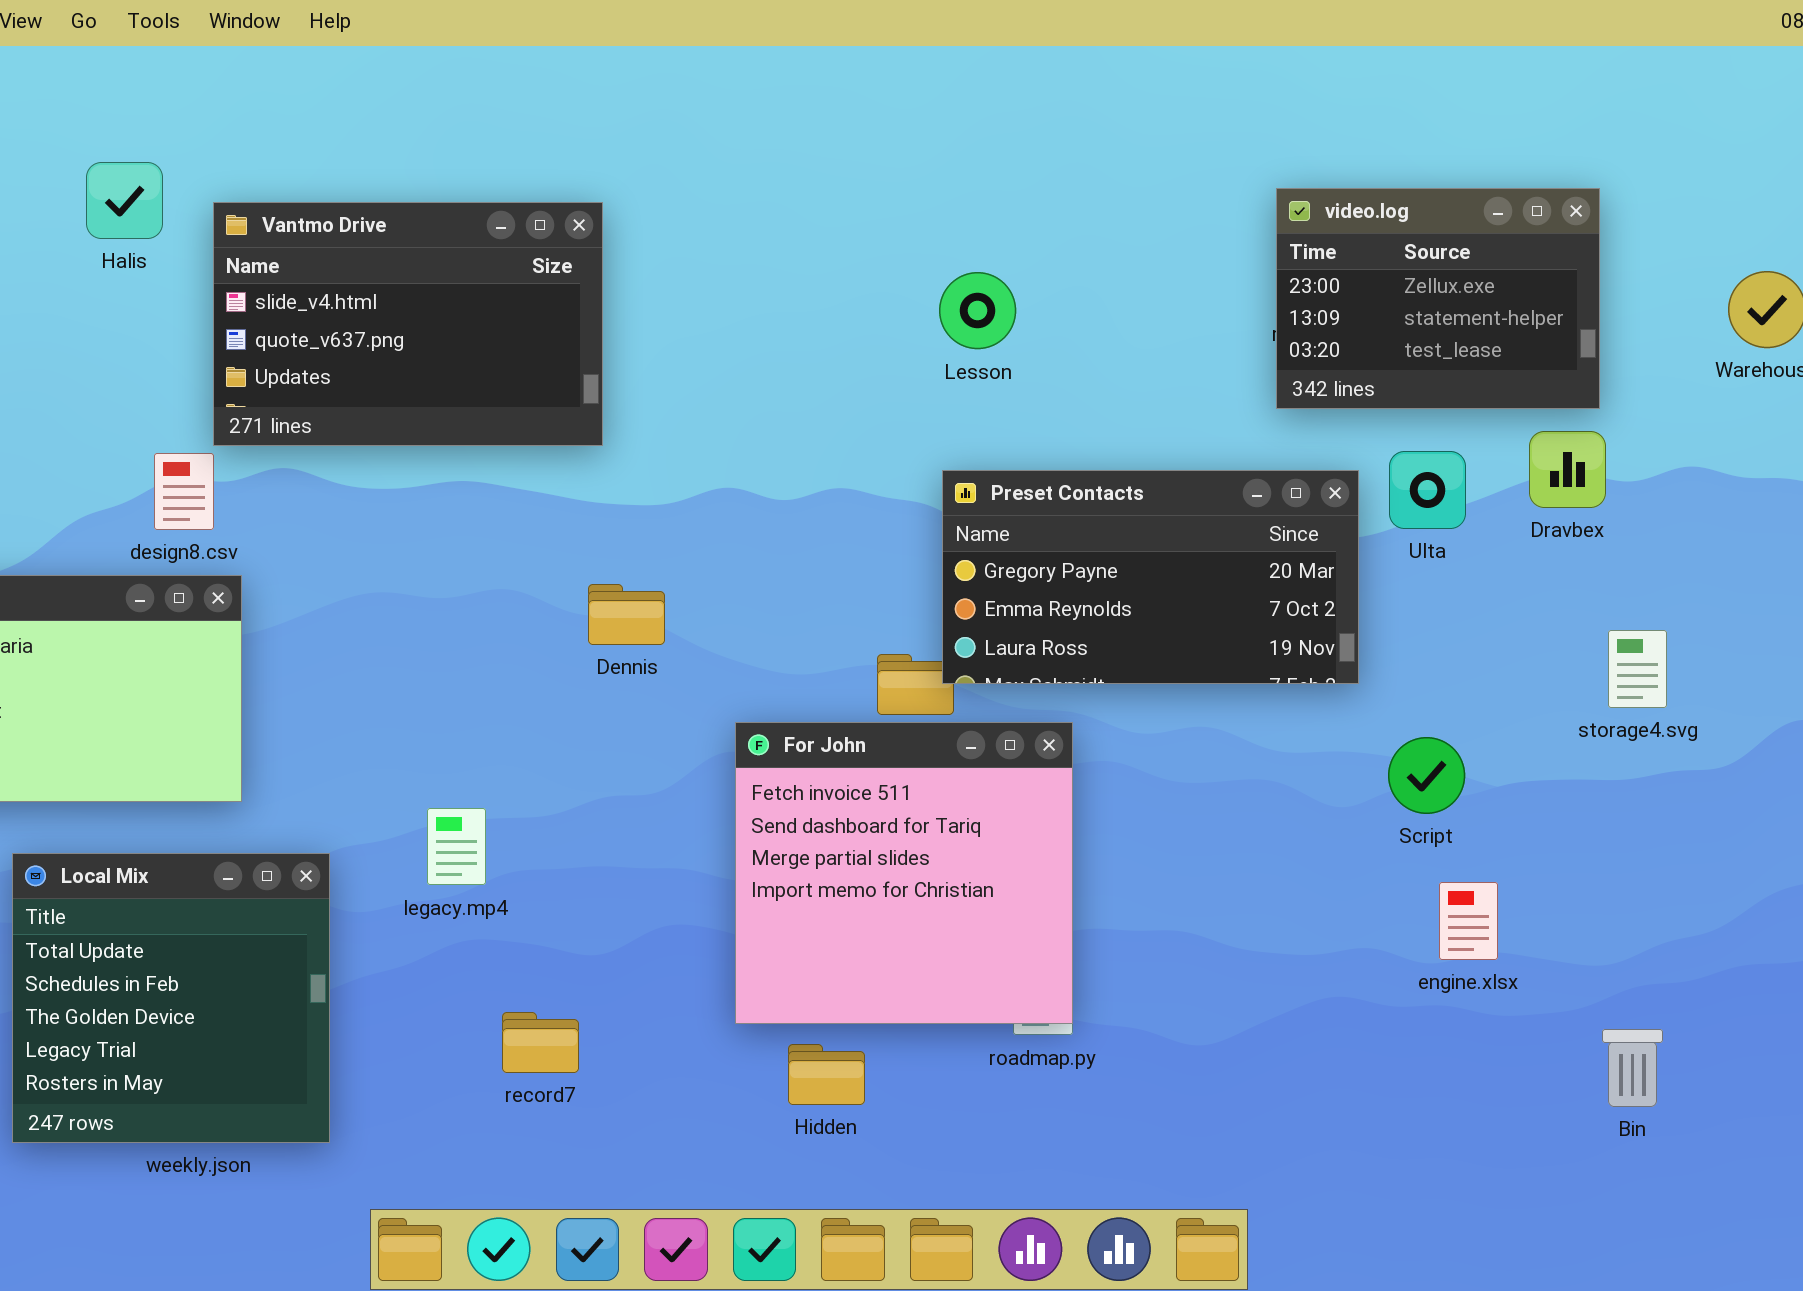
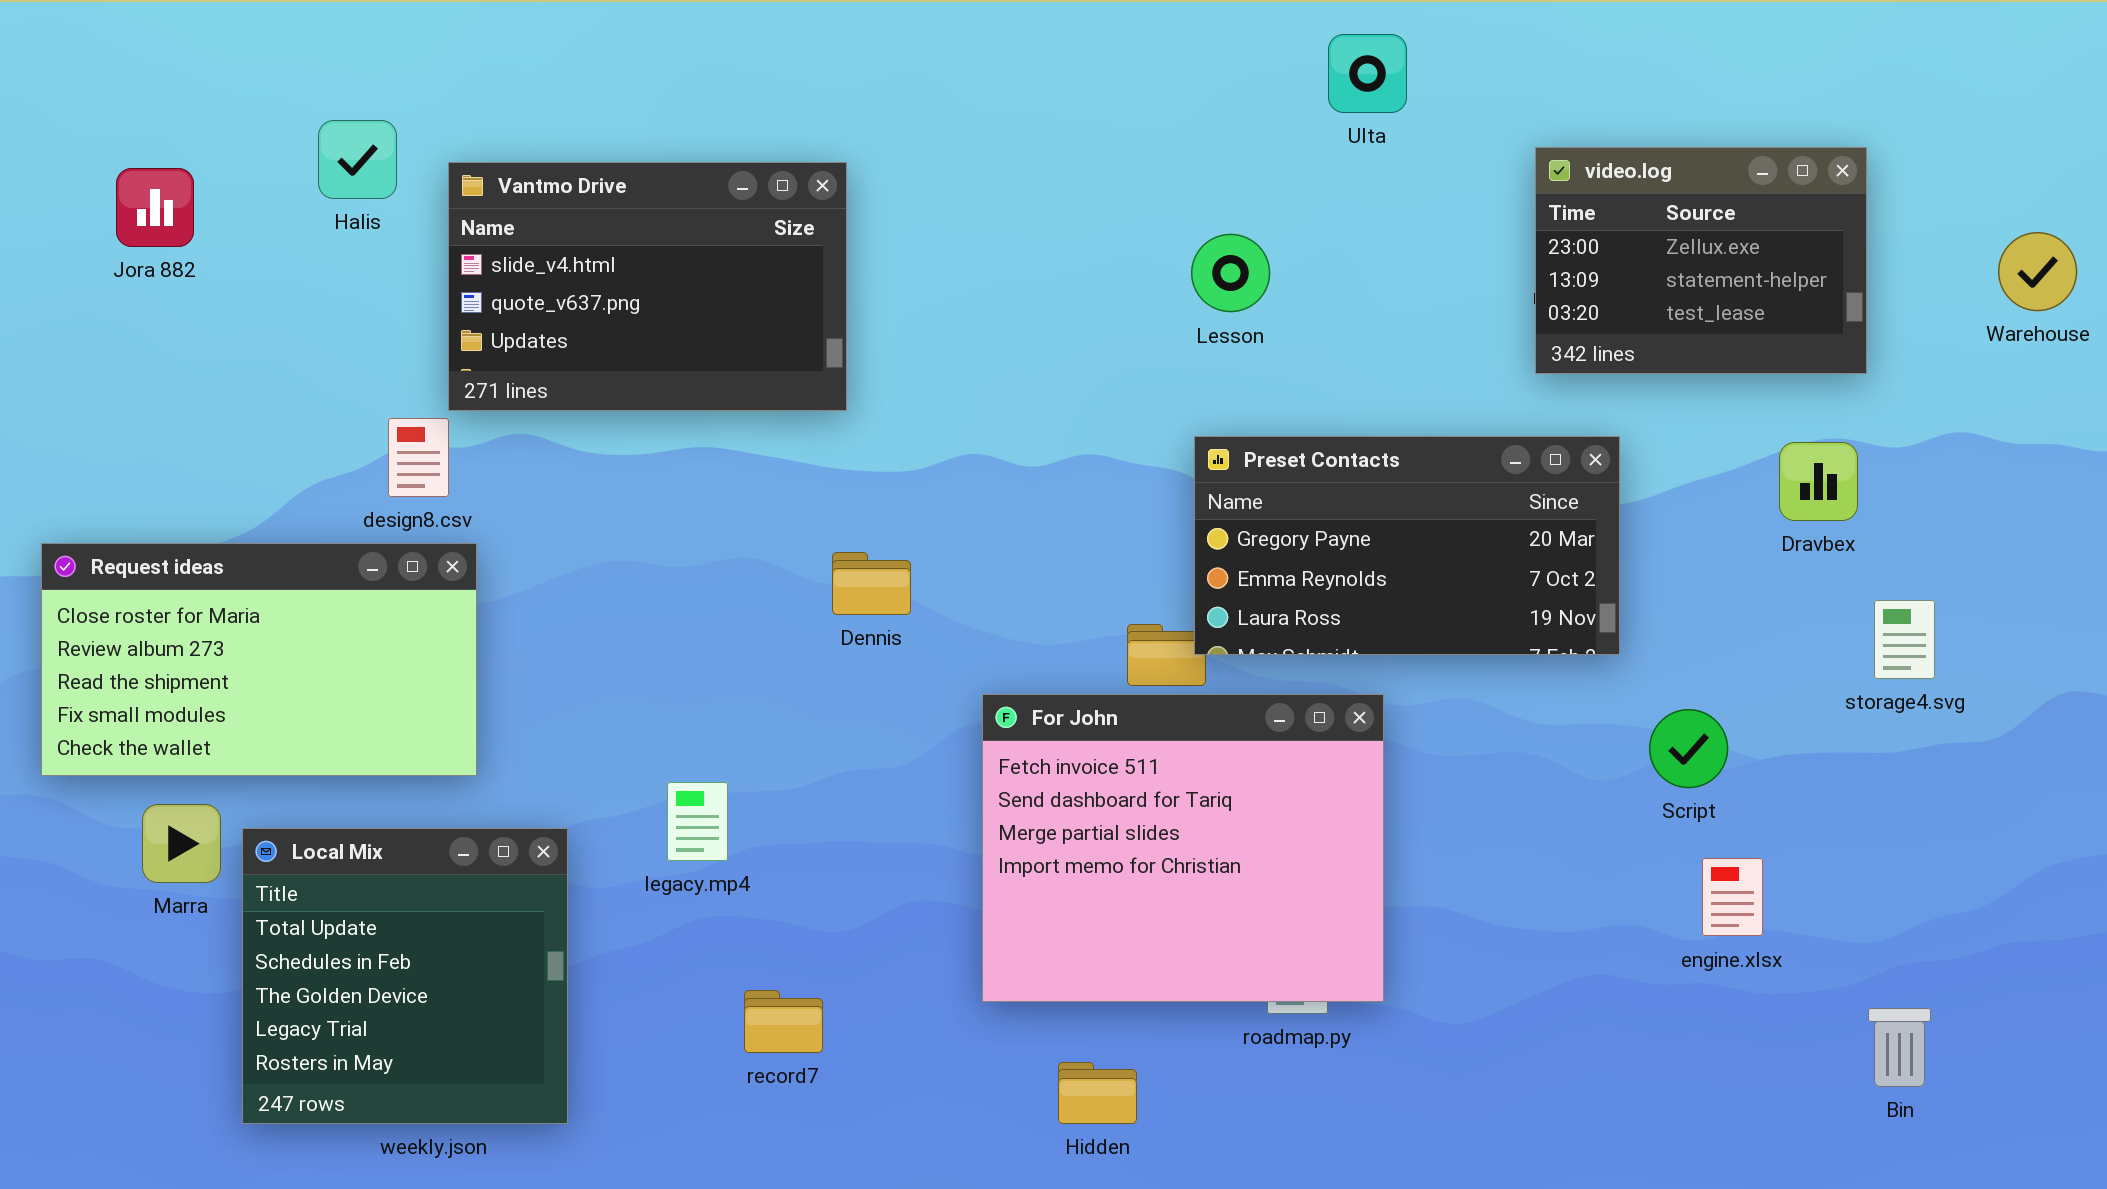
Dravbex: [1529,431,1606,508] -> [1779,442,1858,521], moved
Ulta: [1389,451,1466,529] -> [1328,34,1407,113], moved
For John: [735,722,1073,1024] -> [982,694,1384,1002], resized
Hidden: [788,1044,865,1105] -> [1058,1062,1137,1124], moved

